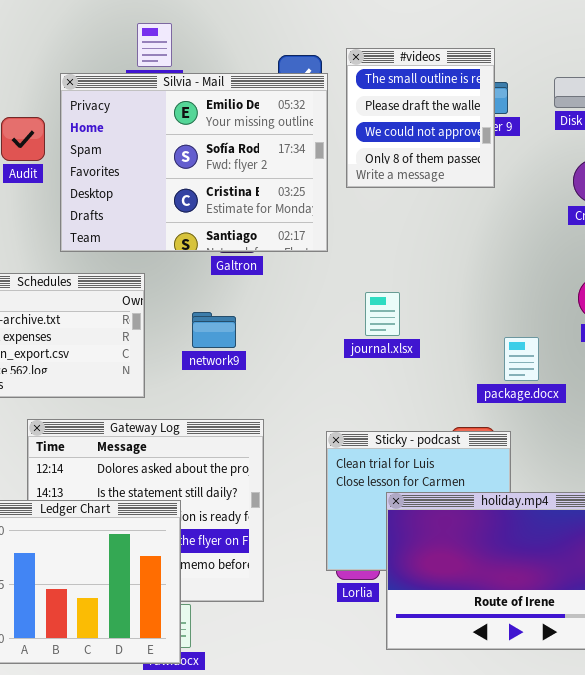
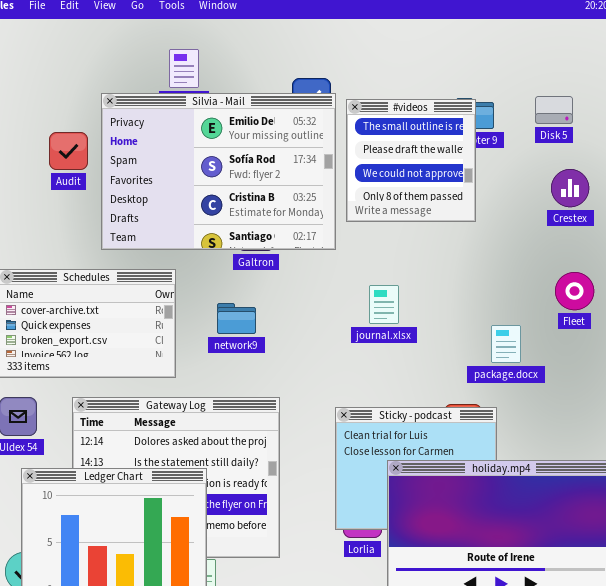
#videos: [346,48,495,188] -> [346,99,476,222], moved

